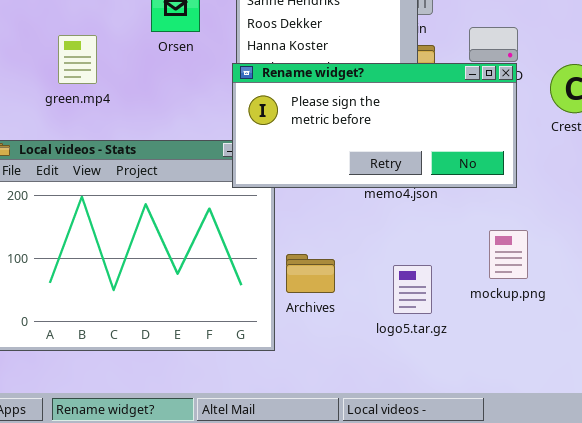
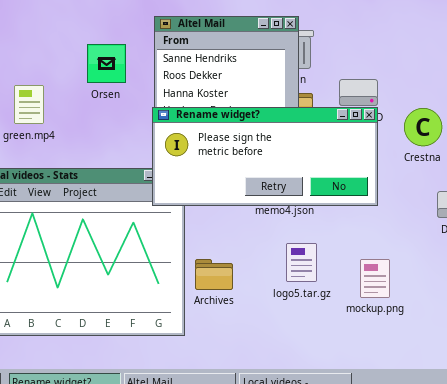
mockup.png: [489,230,528,279] -> [360,259,390,298], moved
logo5.tar.gz: [393,265,432,314] -> [286,243,317,282], moved

